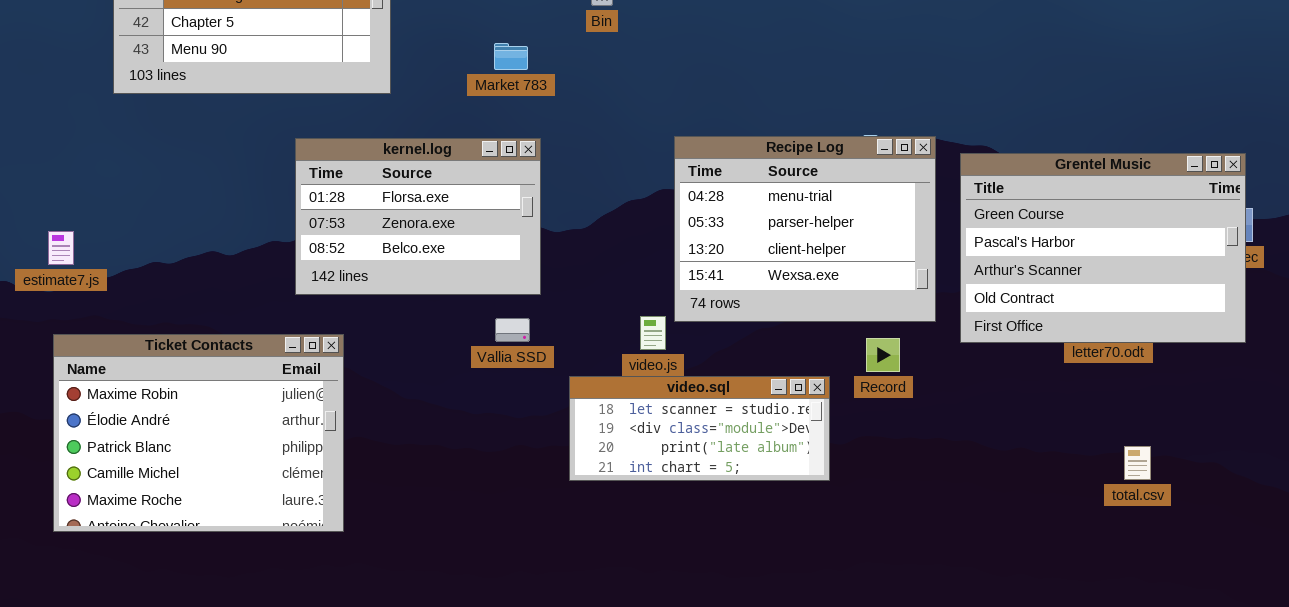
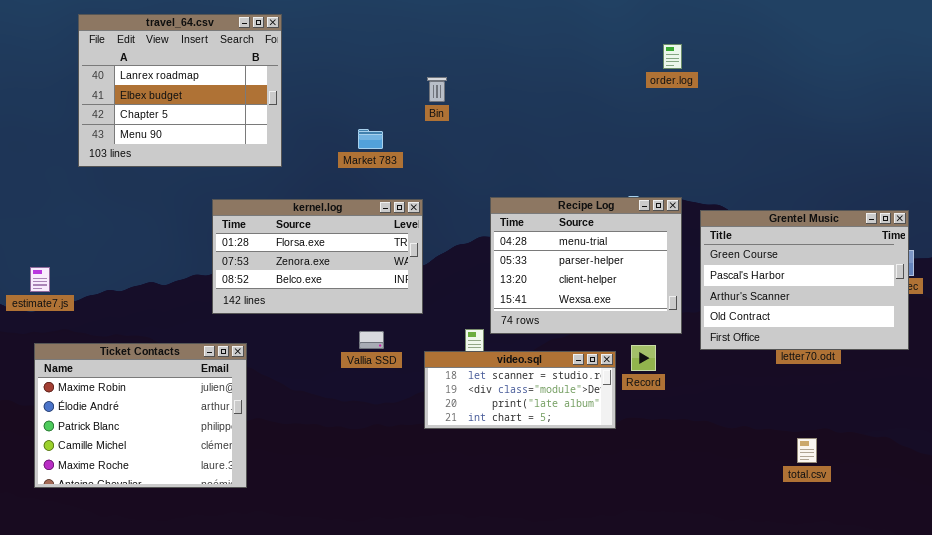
kernel.log: [295,138,541,295] -> [212,199,423,314], resized
video.sql: [569,376,830,481] -> [424,351,616,429], moved
total.csv: [1124,446,1151,480] -> [797,438,817,463], moved

